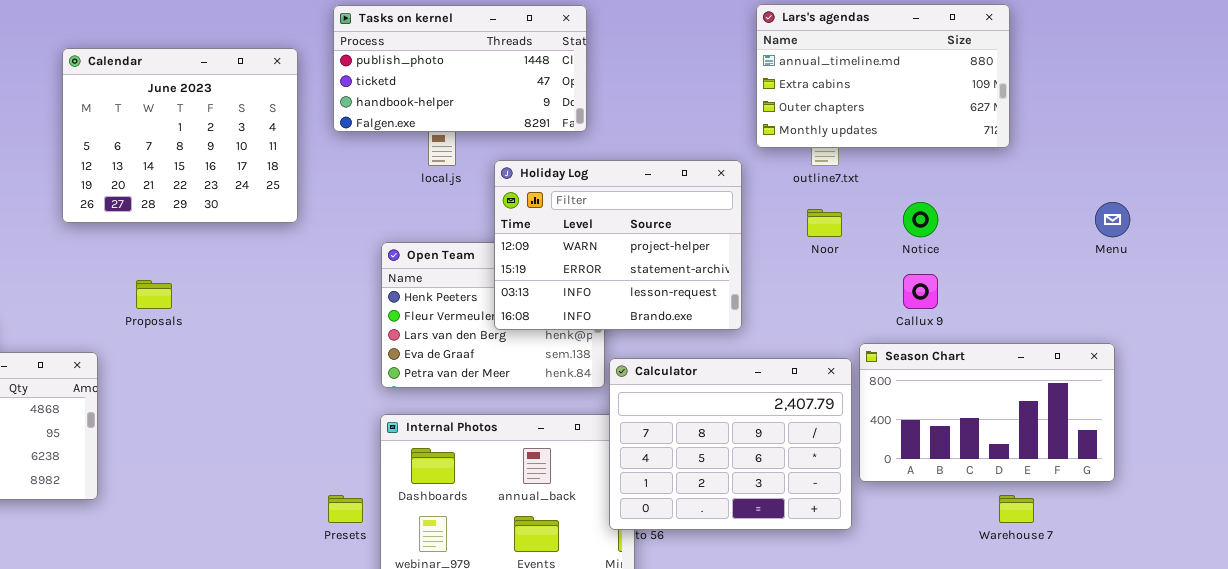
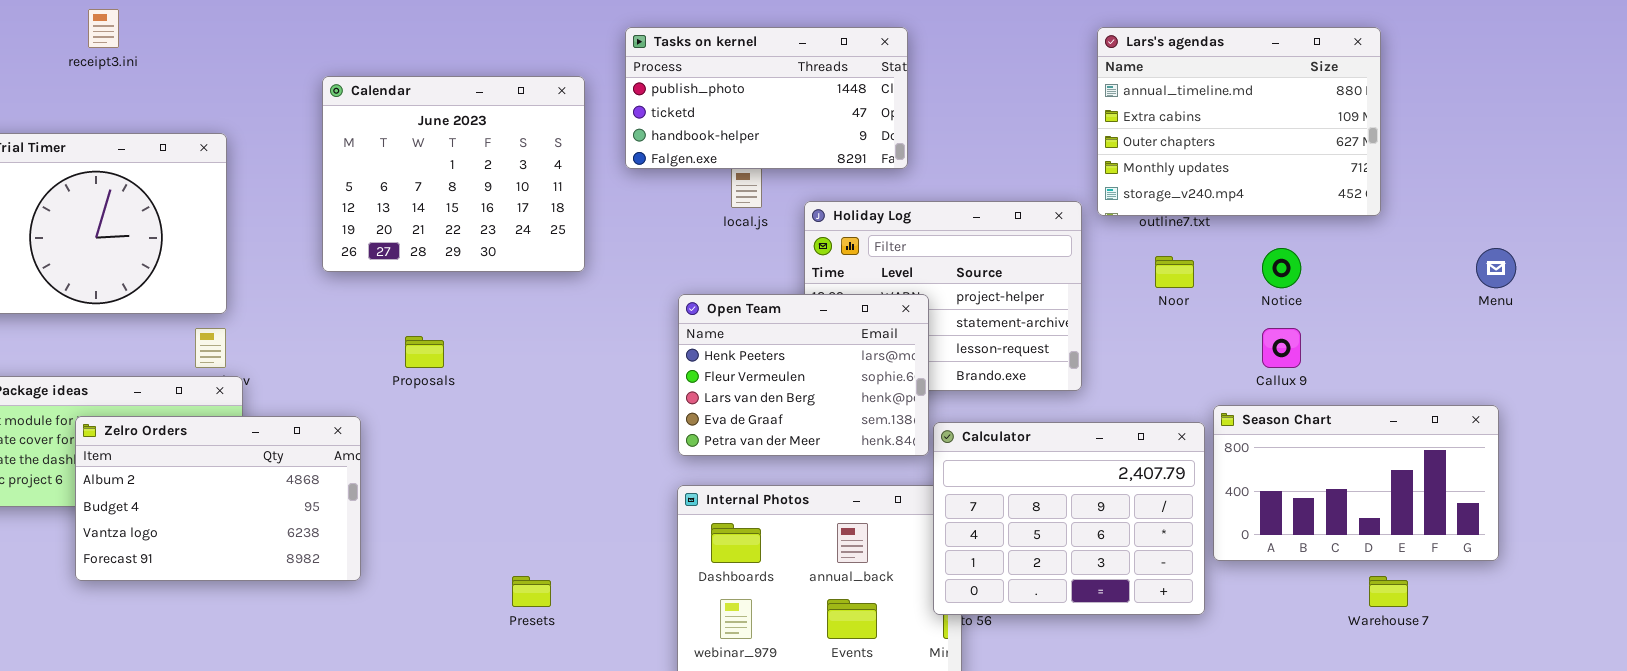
Lars's agendas: [756,4,1010,148] -> [1097,27,1381,216], resized
Open Team: [381,242,605,388] -> [678,294,929,456], raised
Presets: [328,495,363,523] -> [512,576,551,607], moved

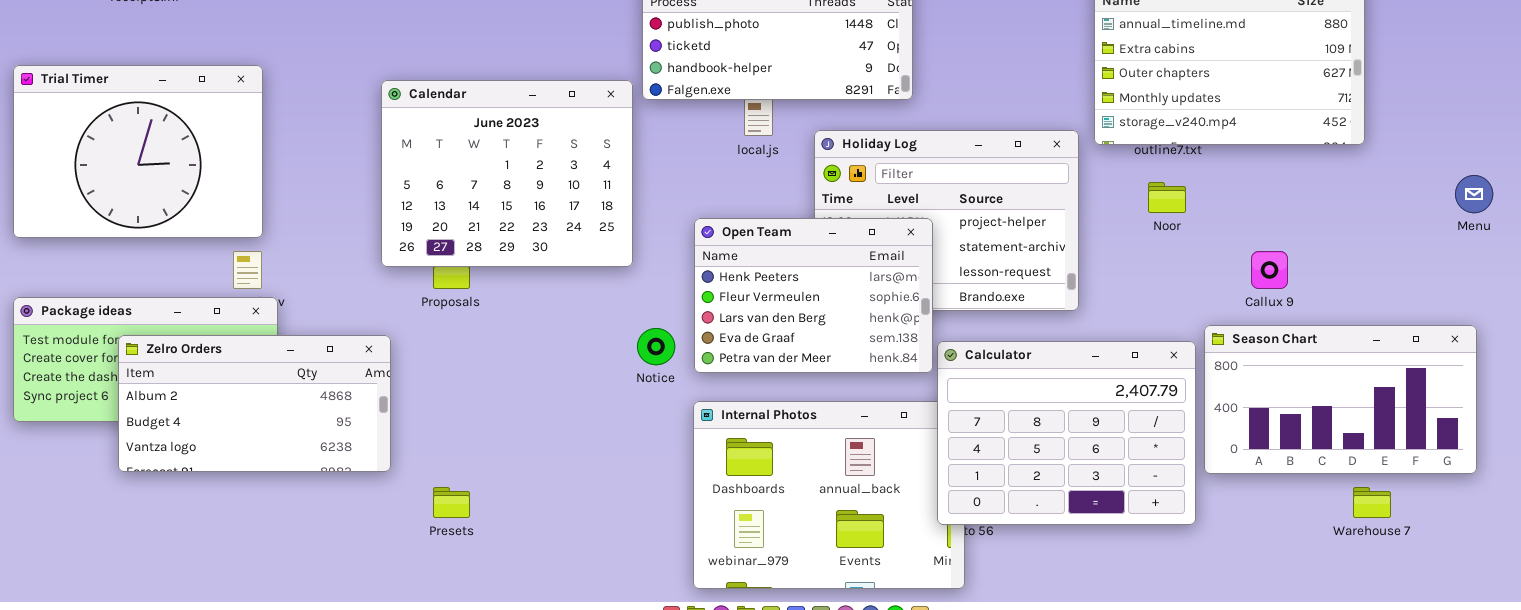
Calendar: [322,76,585,272] -> [381,80,633,267], moved
Notice: [1262,248,1301,288] -> [637,328,675,365], moved
Zelro Orders: [75,416,361,581] -> [118,335,391,472], resized
Presets: [512,576,551,607] -> [433,487,470,518], moved

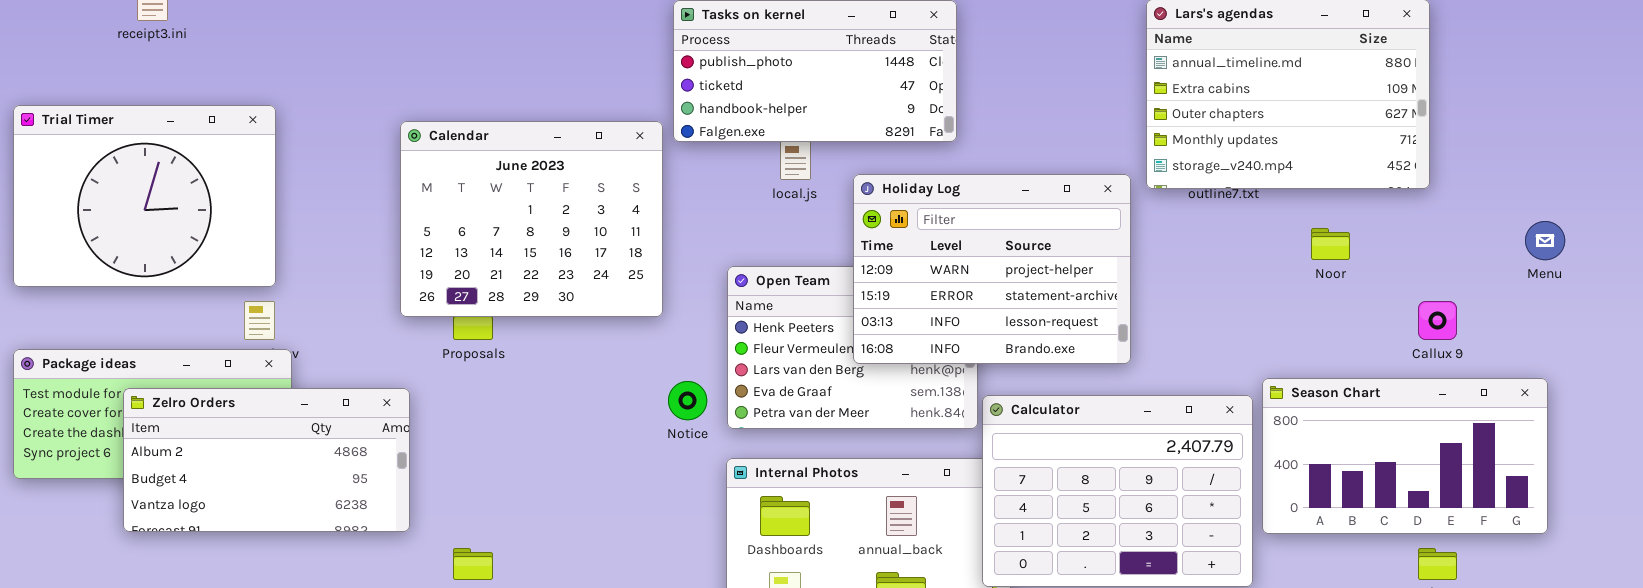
Holiday Log: [814,130,1079,311] -> [853,174,1131,364], raised
Noor: [1148,182,1186,213] -> [1311,228,1350,260], moved
Callux 9: [1251,251,1288,289] -> [1418,301,1457,340], moved

